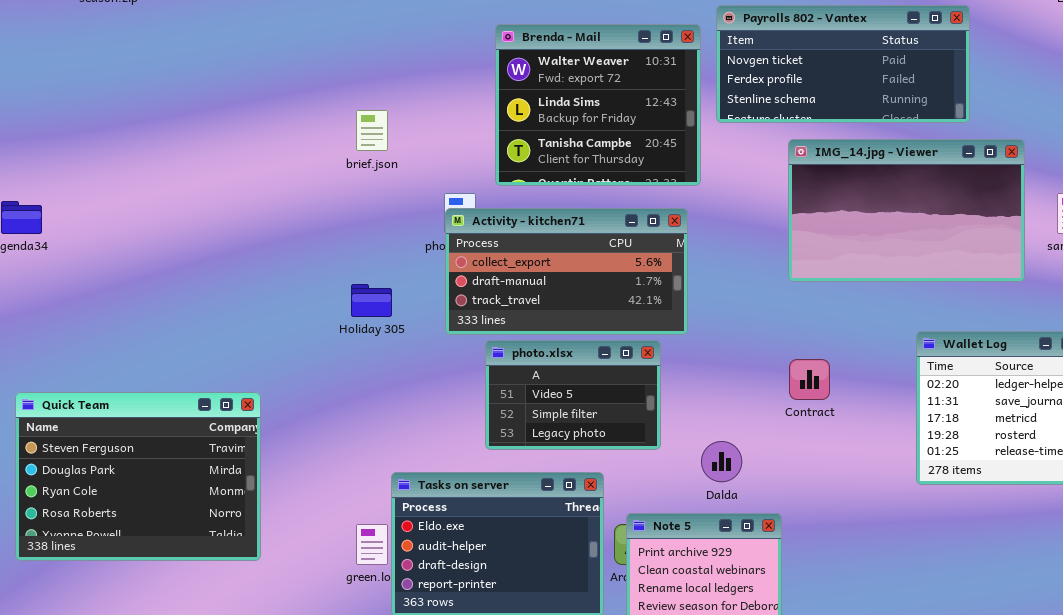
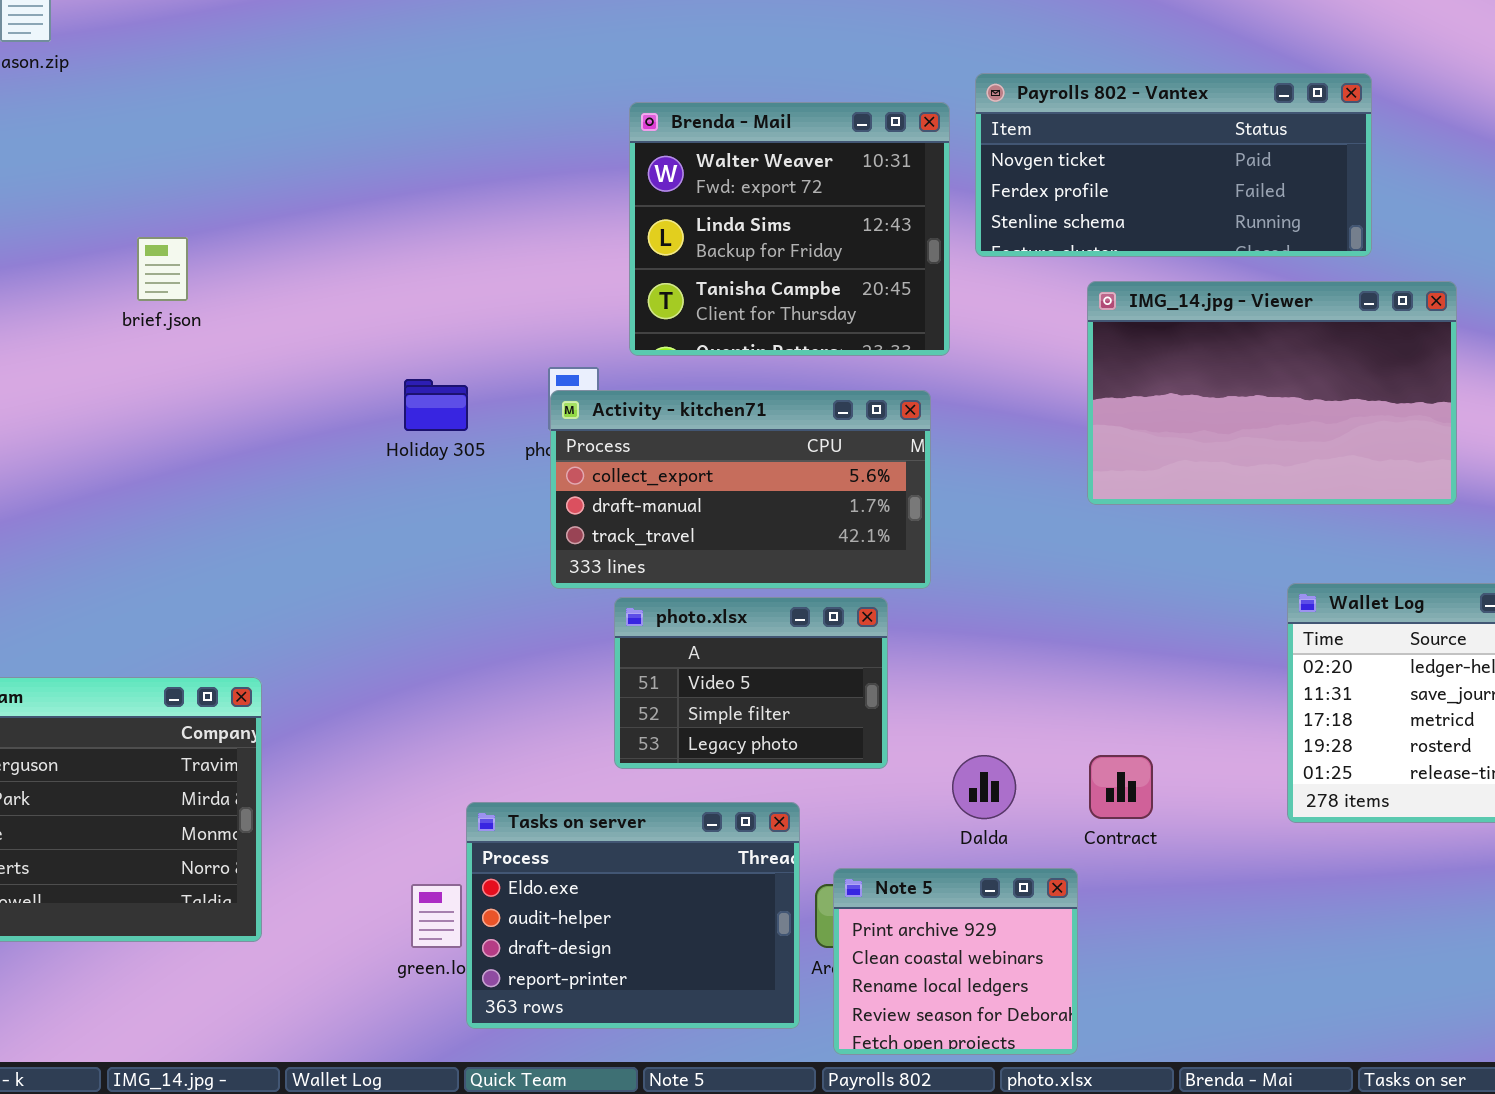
brief.json: [356,110,388,151] -> [137,237,188,301], moved
Holiday 305: [351,284,392,317] -> [404,379,468,431], moved
Contract: [789,359,830,400] -> [1089,755,1153,819], moved

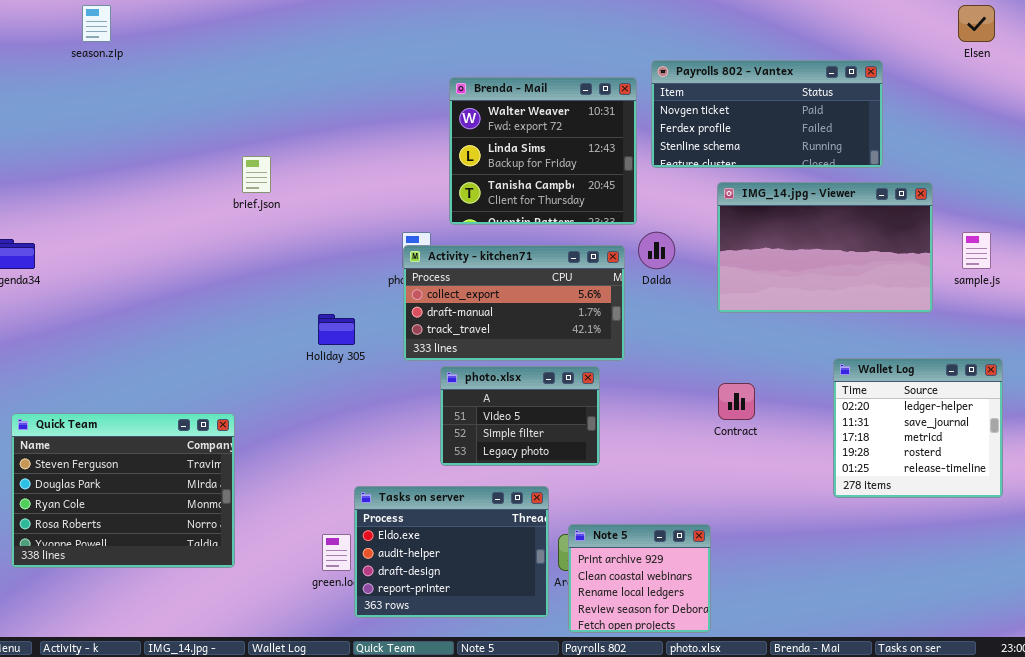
brief.json: [137,237,188,301] -> [242,156,271,193], moved
Holiday 305: [404,379,468,431] -> [318,314,355,345], moved
Dalda: [952,755,1016,819] -> [638,232,675,269], moved
Contract: [1089,755,1153,819] -> [718,383,755,420], moved

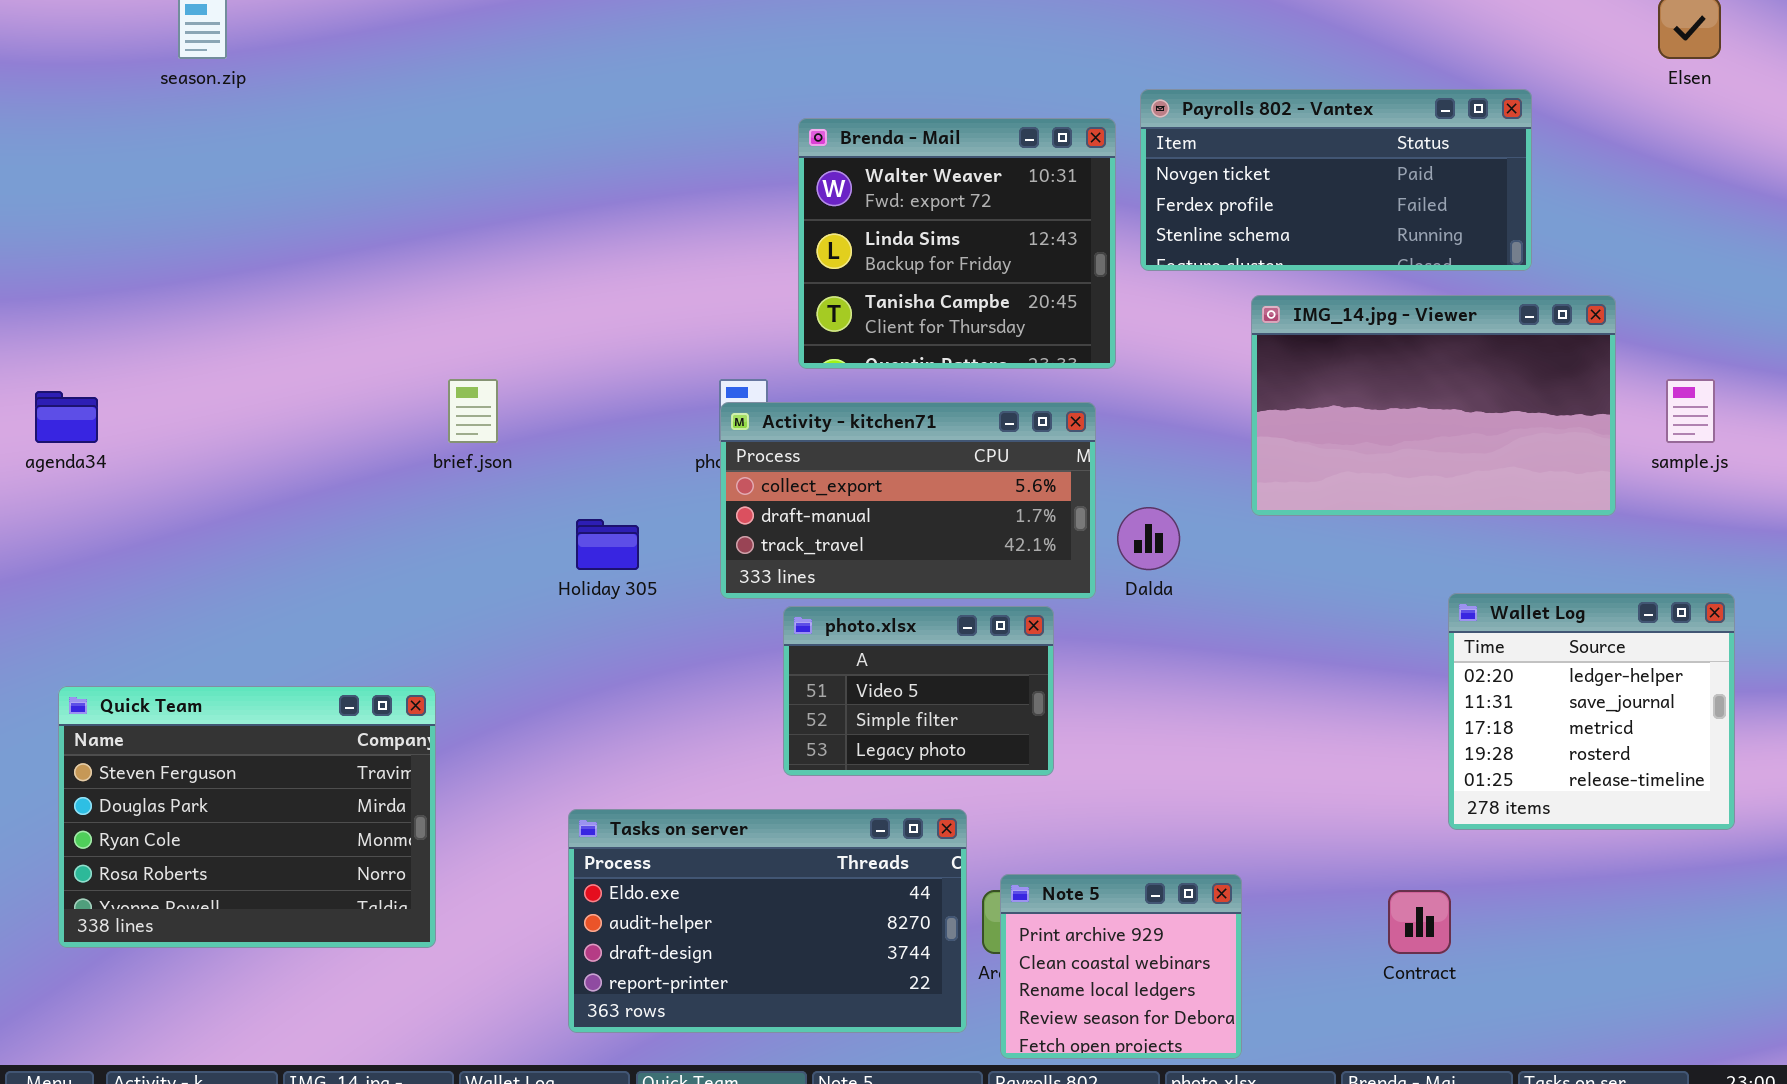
brief.json: [242,156,271,193] -> [448,379,498,443], moved
Dalda: [638,232,675,269] -> [1117,507,1180,570], moved
Contract: [718,383,755,420] -> [1388,890,1451,954], moved
Tasks on server: [354,486,549,618] -> [568,809,967,1033], resized

